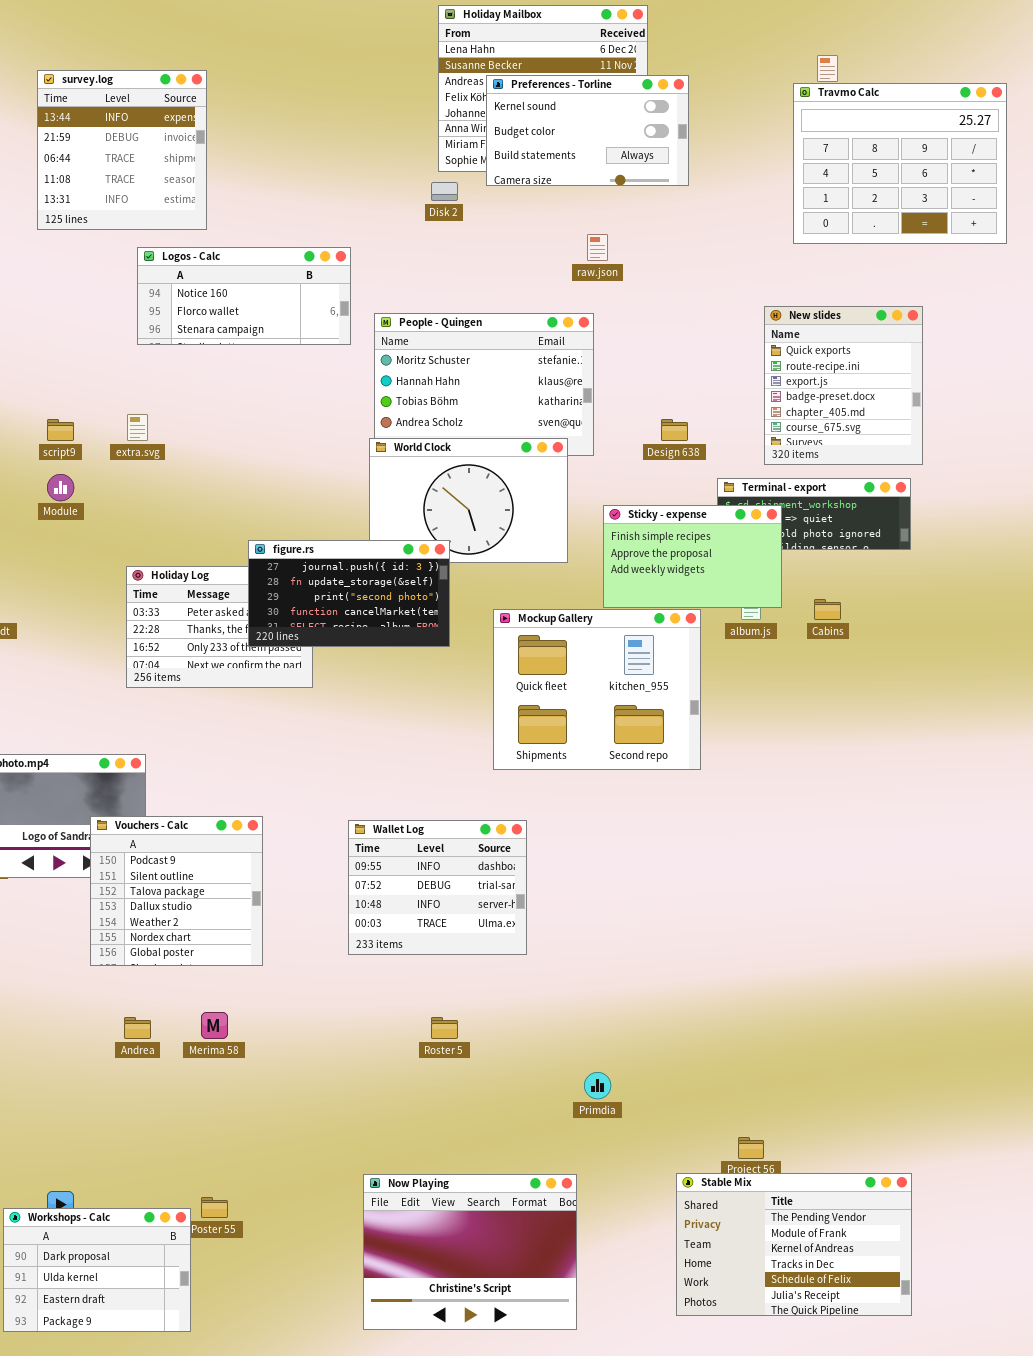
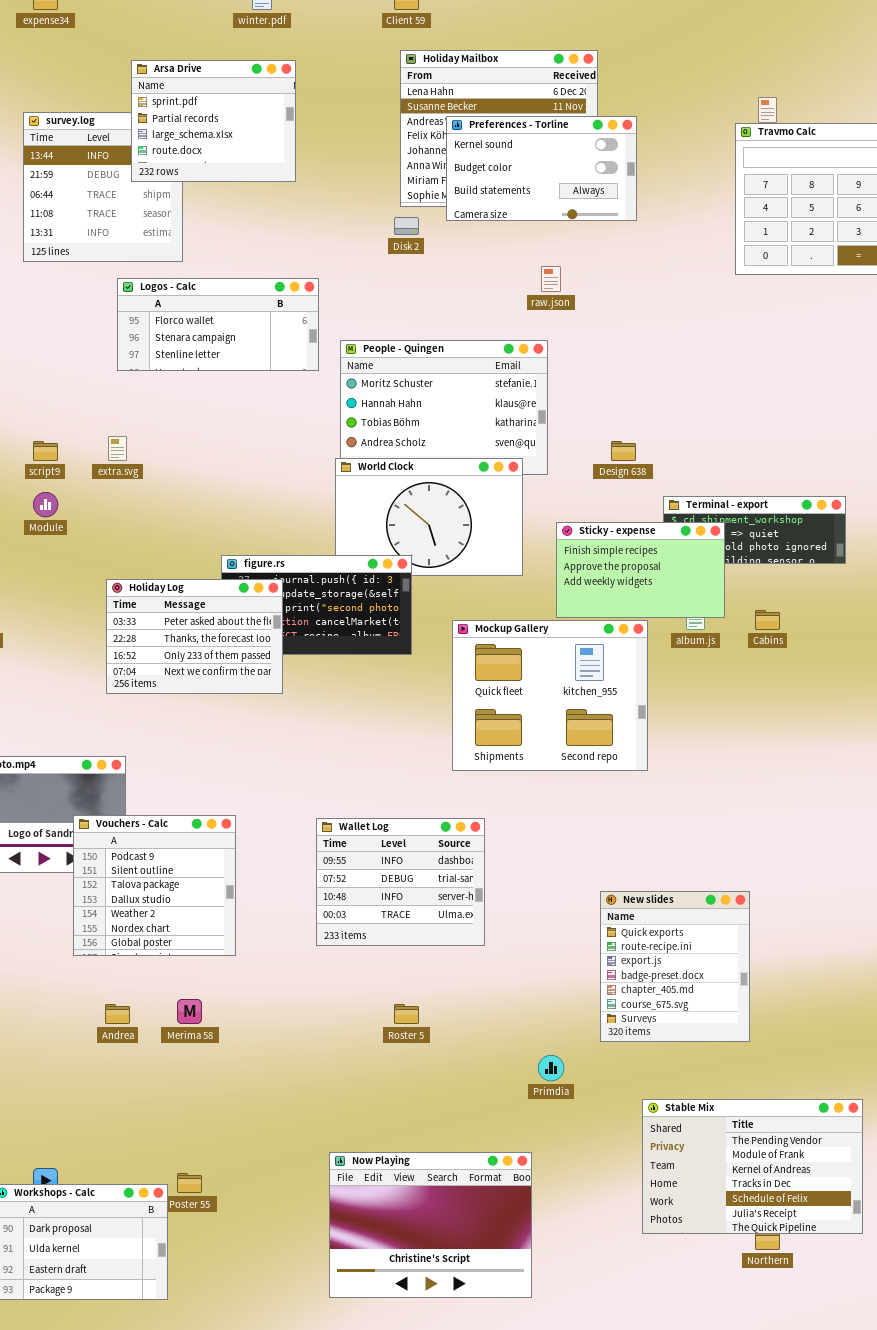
Arsa Drive: none -> [131,60,296,182], opened
Logos - Calc: [137,247,351,345] -> [117,278,319,371], scrolled down 1 row
New slides: [764,306,923,465] -> [600,891,750,1042], moved
Holiday Log: [126,566,313,688] -> [106,579,283,694], raised
Stable Mix: [676,1173,912,1316] -> [642,1099,863,1234], moved

